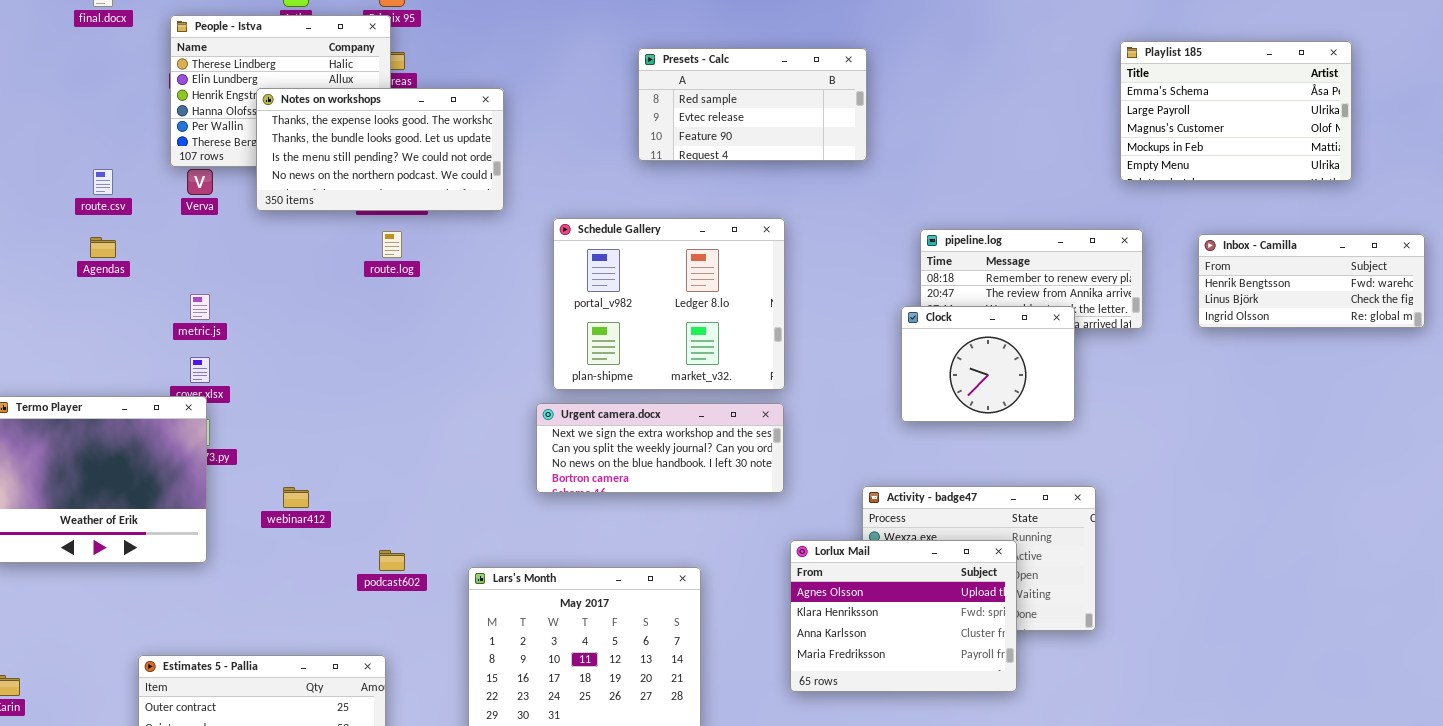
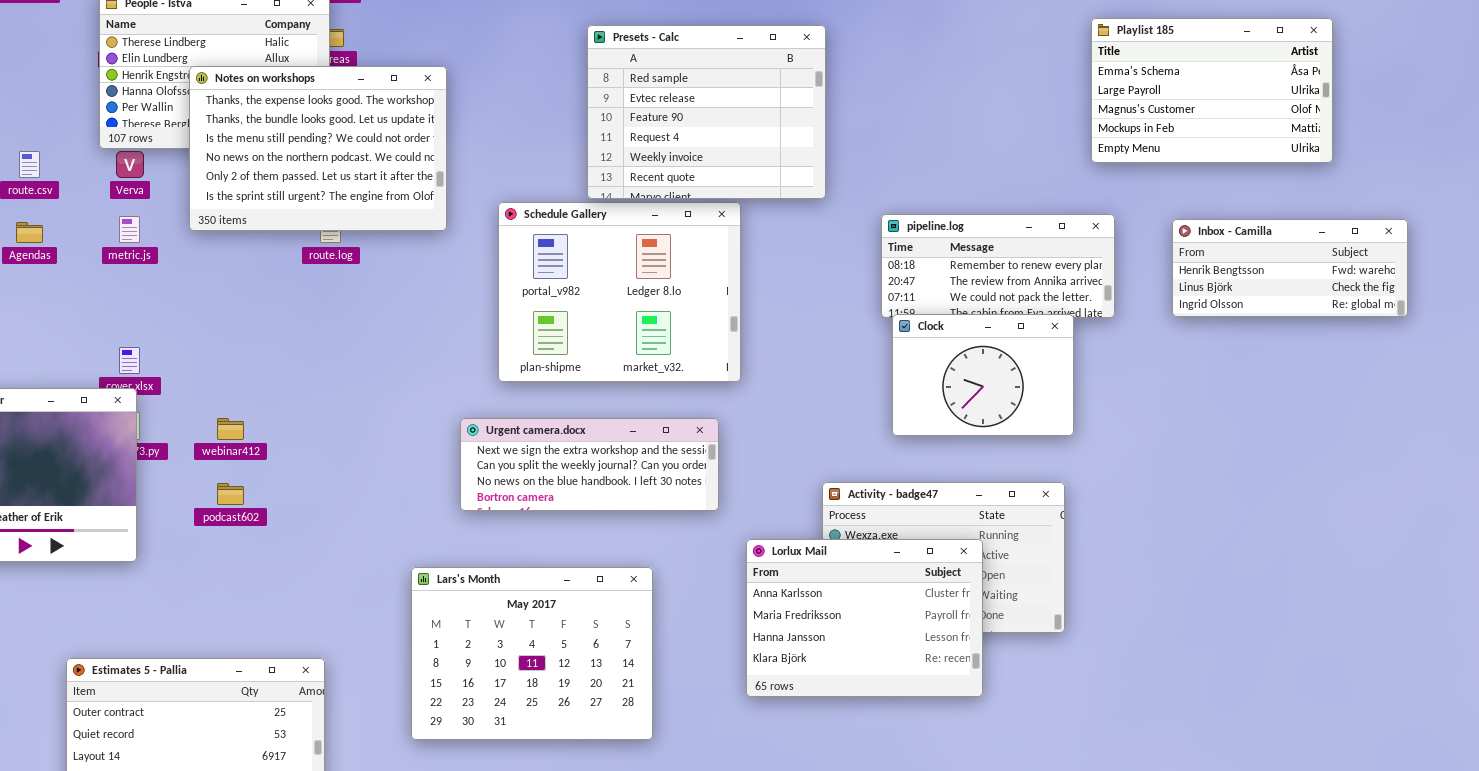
Presets - Calc: [638,48,867,161] -> [587,25,826,199], resized
Notes on workshops: [256,88,504,211] -> [189,66,447,231], resized
metric.js: [190,294,210,320] -> [119,216,140,243], moved
Clock: [901,306,1075,422] -> [892,314,1074,436], moved
Urgent camera.docx: [536,403,784,493] -> [460,418,719,511], moved
webinar412: [283,487,309,508] -> [217,418,244,440], moved
Lorlux Mail: [790,540,1017,692] -> [746,539,983,697], scrolled down 2 rows
podcast602: [379,550,405,571] -> [217,483,244,505], moved

